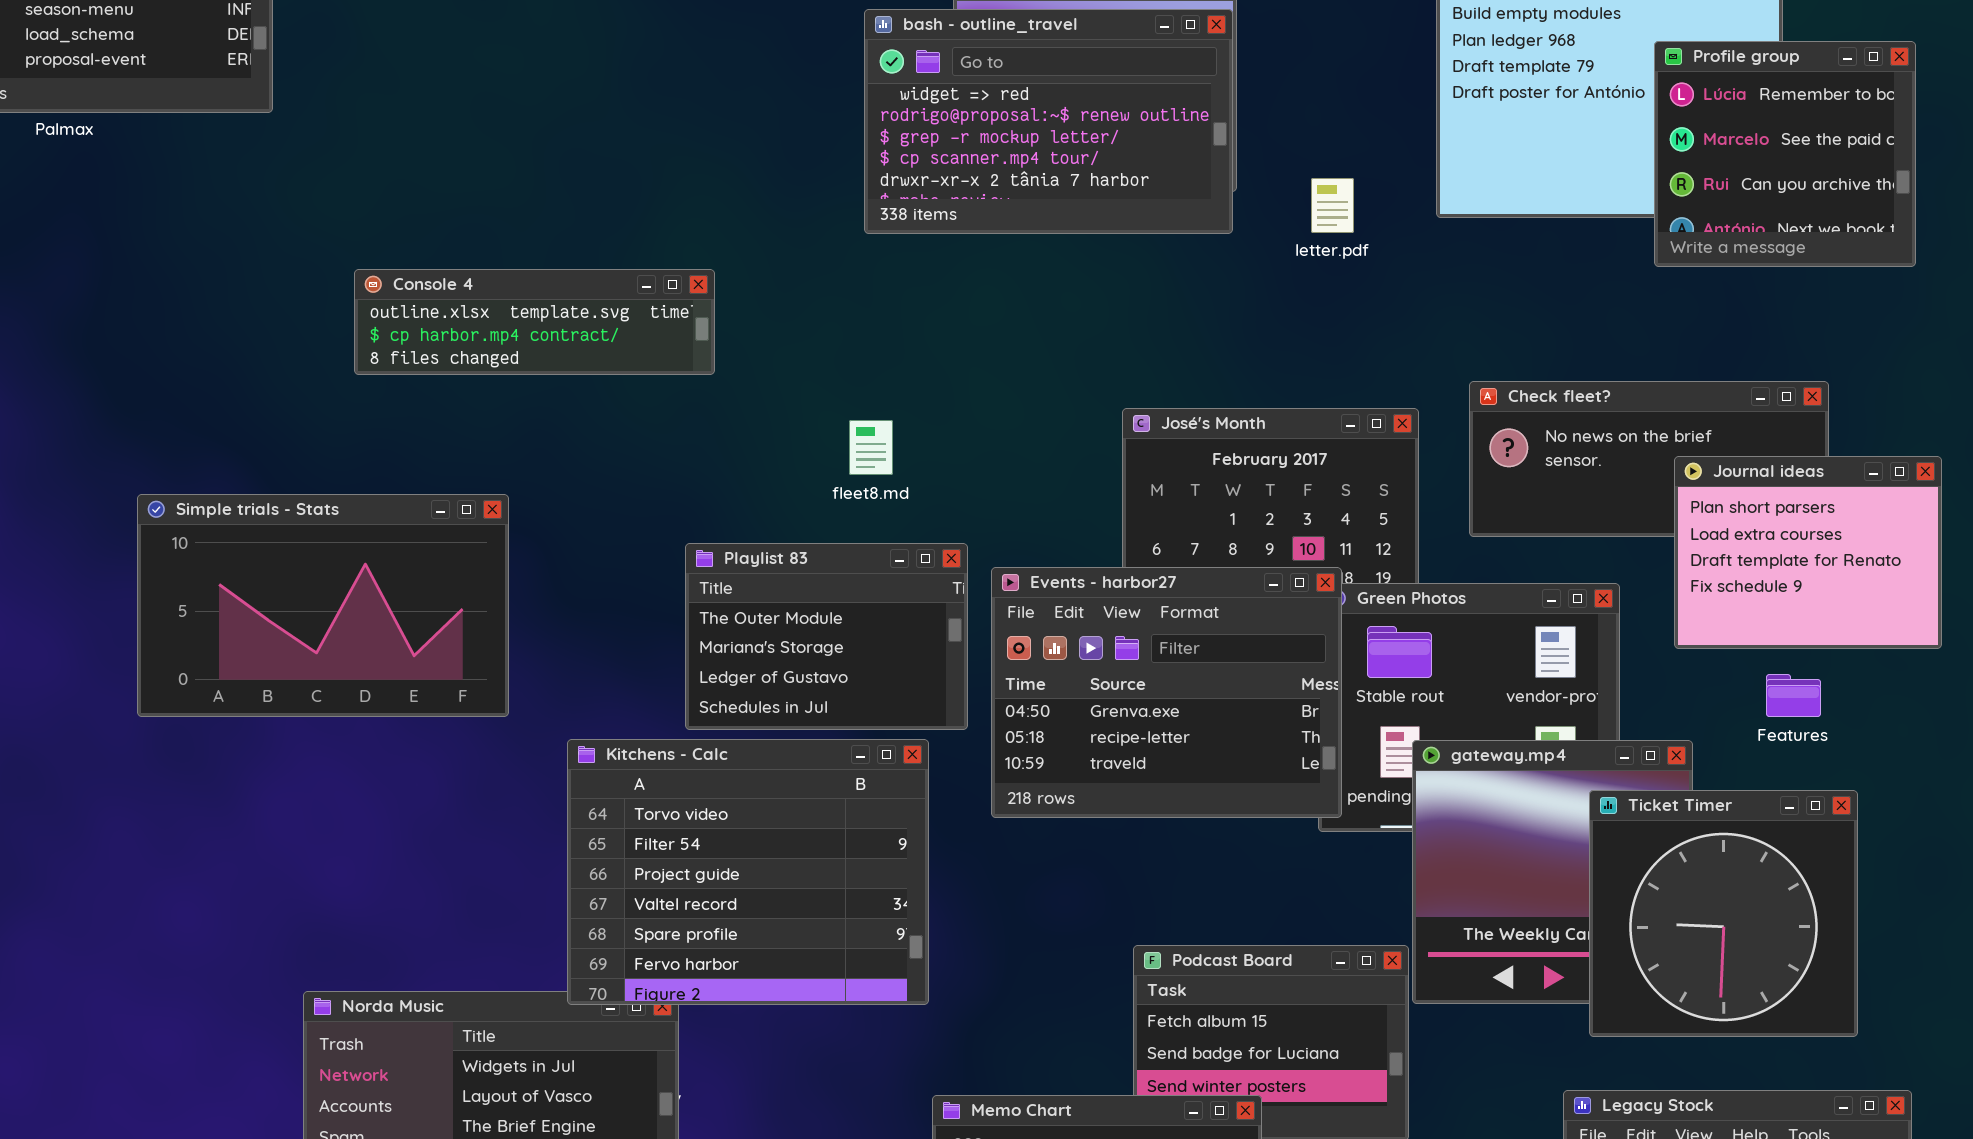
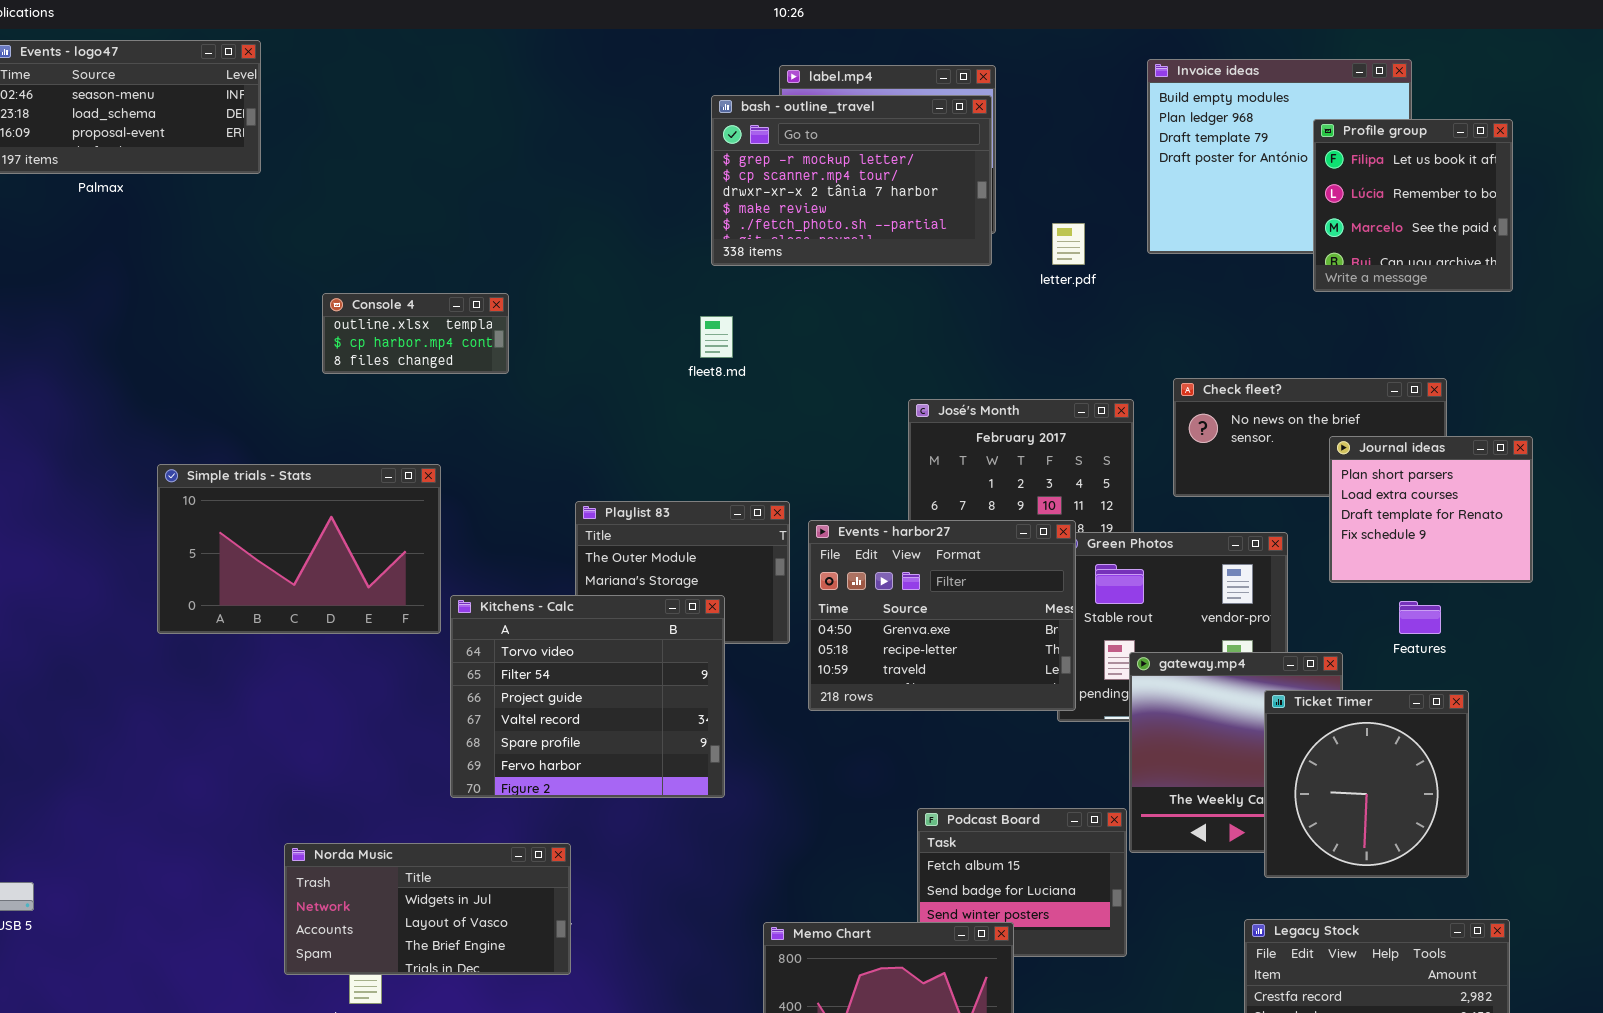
bash - outline_travel: [864,9,1233,234] -> [711,95,992,266], scrolled down 2 rows
Profile group: [1654,41,1916,267] -> [1313,119,1513,292], scrolled up 1 row
Console 4: [354,269,715,375] -> [322,293,509,374], resized
fleet8.md: [849,420,893,475] -> [700,316,733,358], moved
Kitchens - Calc: [567,739,929,1005] -> [450,595,725,798], moved

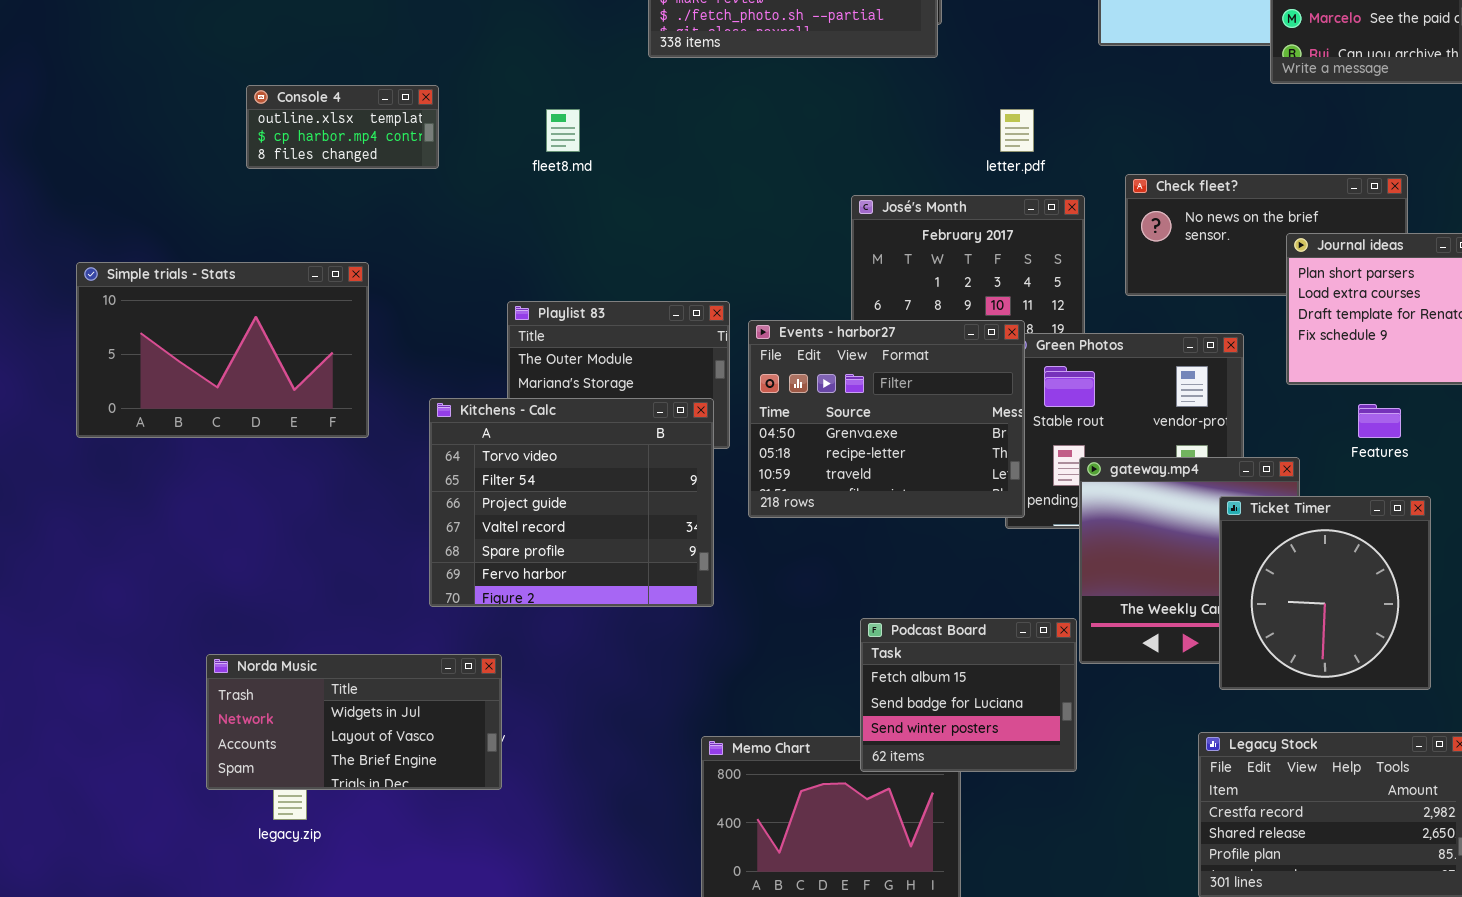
letter.pdf: [1052,223,1085,265] -> [1000,109,1034,152], moved
fleet8.md: [700,316,733,358] -> [546,109,580,152], moved
Kitchens - Calc: [450,595,725,798] -> [429,398,714,607], moved
Podcast Board: [917,808,1127,957] -> [860,618,1077,772], raised

